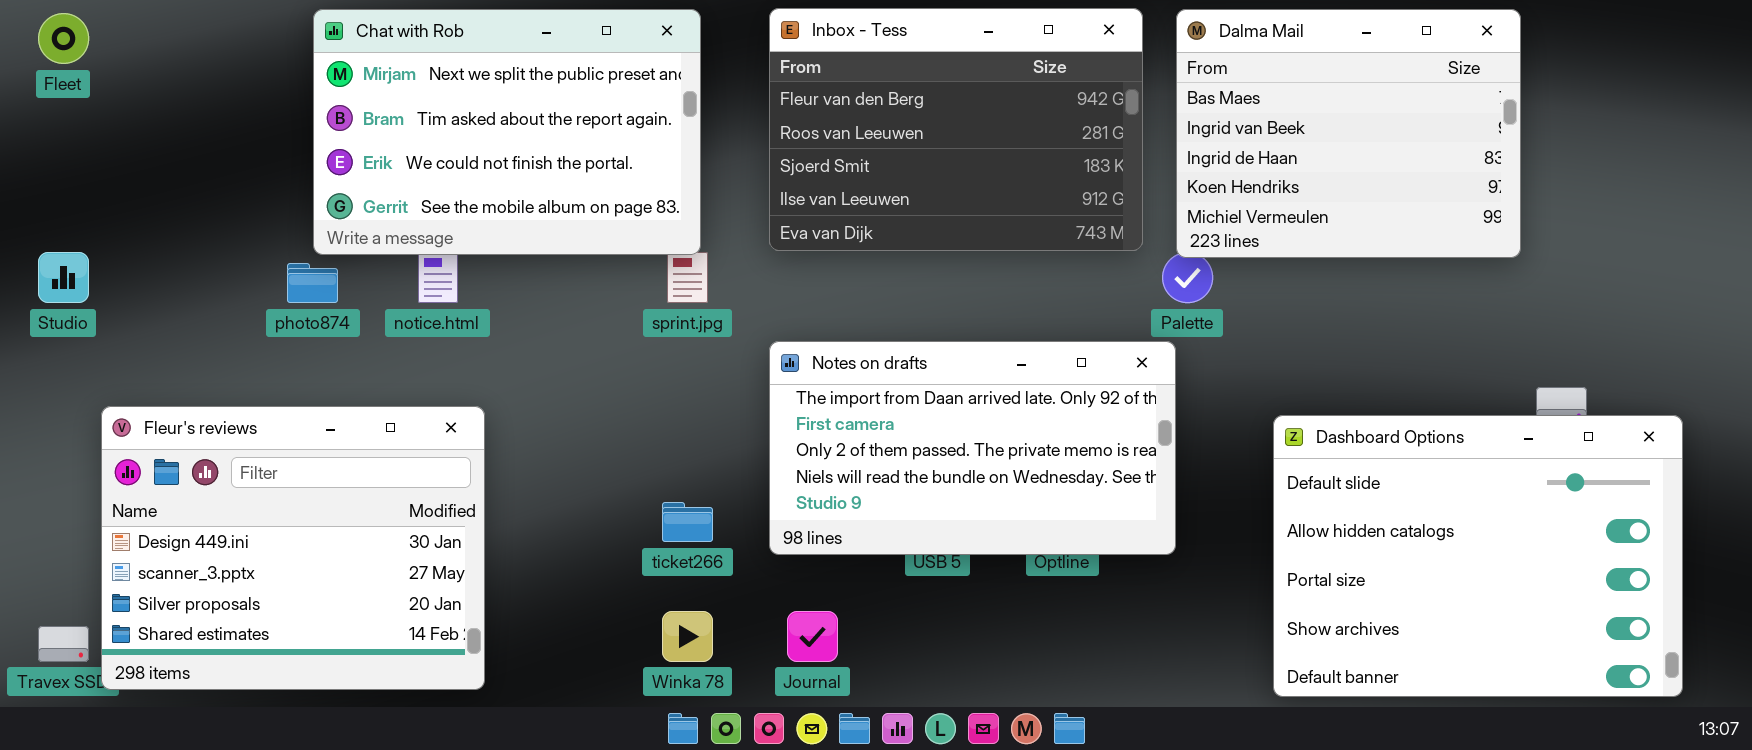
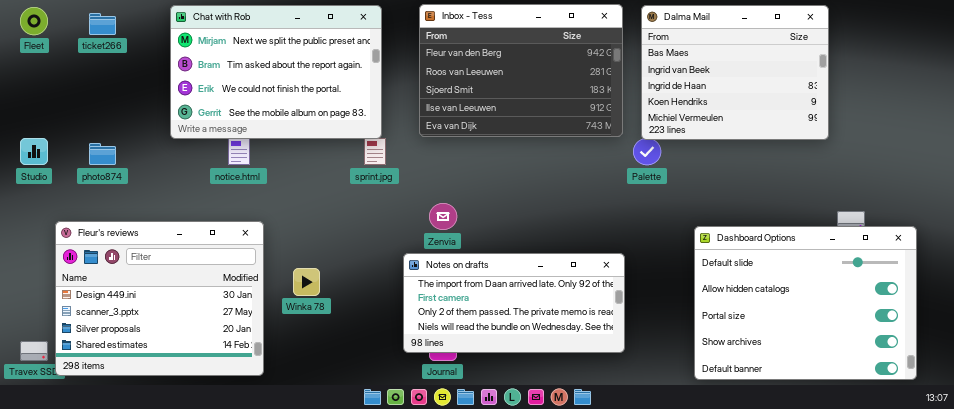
photo874: [287,263,338,303] -> [89,143,116,165], moved
Notes on drafts: [769,341,1176,555] -> [403,253,625,353], moved, resized
ticket266: [662,502,713,542] -> [89,13,116,35], moved
Winka 78: [662,611,713,662] -> [293,268,320,296], moved

